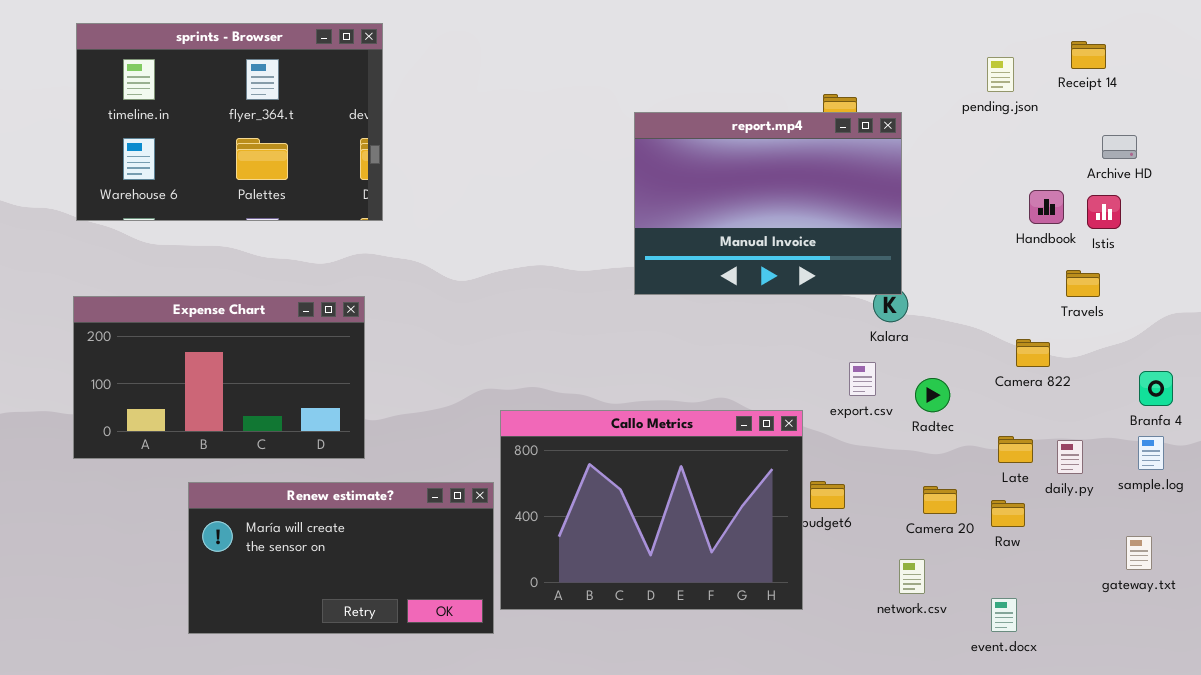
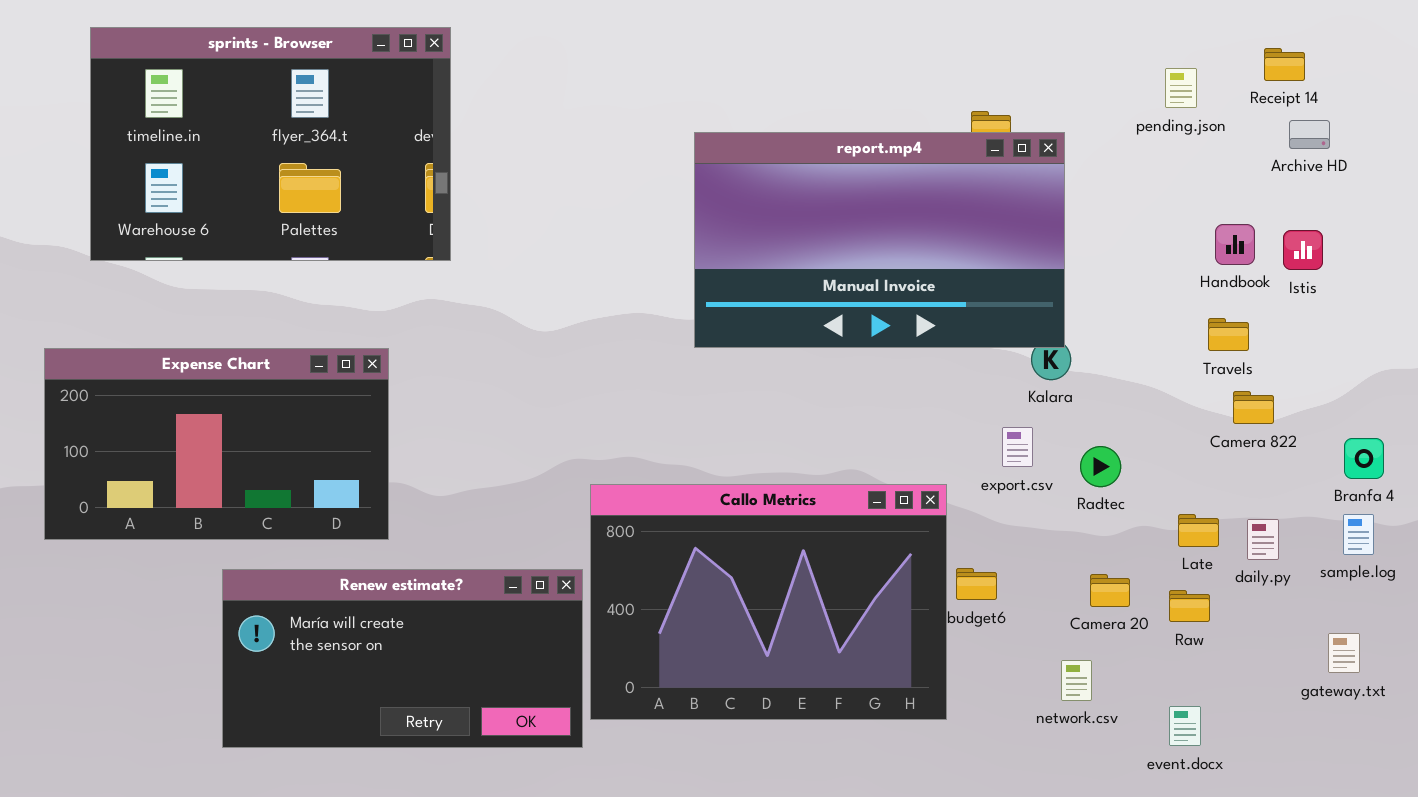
report.mp4: [634,112,902,295] -> [694,132,1065,348], resized
Archive HD: [1102,135,1137,159] -> [1289,120,1330,149], moved
Travels: [1066,270,1100,297] -> [1208,318,1249,351], moved
Expense Chart: [73,296,365,459] -> [44,348,389,540], moved
Camera 822: [1016,339,1050,367] -> [1233,391,1274,424], moved

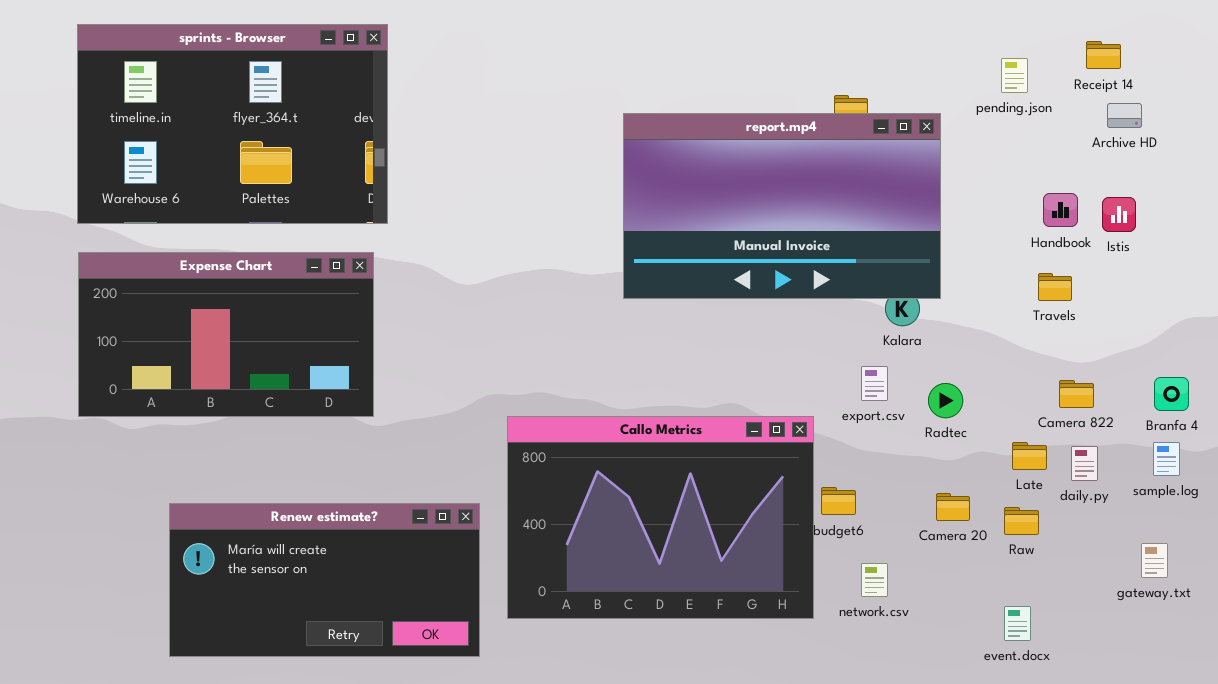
report.mp4: [694,132,1065,348] -> [623,113,941,299], moved
Expense Chart: [44,348,389,540] -> [78,252,374,417], moved
Camera 822: [1233,391,1274,424] -> [1059,380,1094,408], moved
Renew estimate?: [222,569,583,748] -> [169,503,480,657], moved
network.csv: [1061,660,1092,701] -> [861,563,888,597], moved

